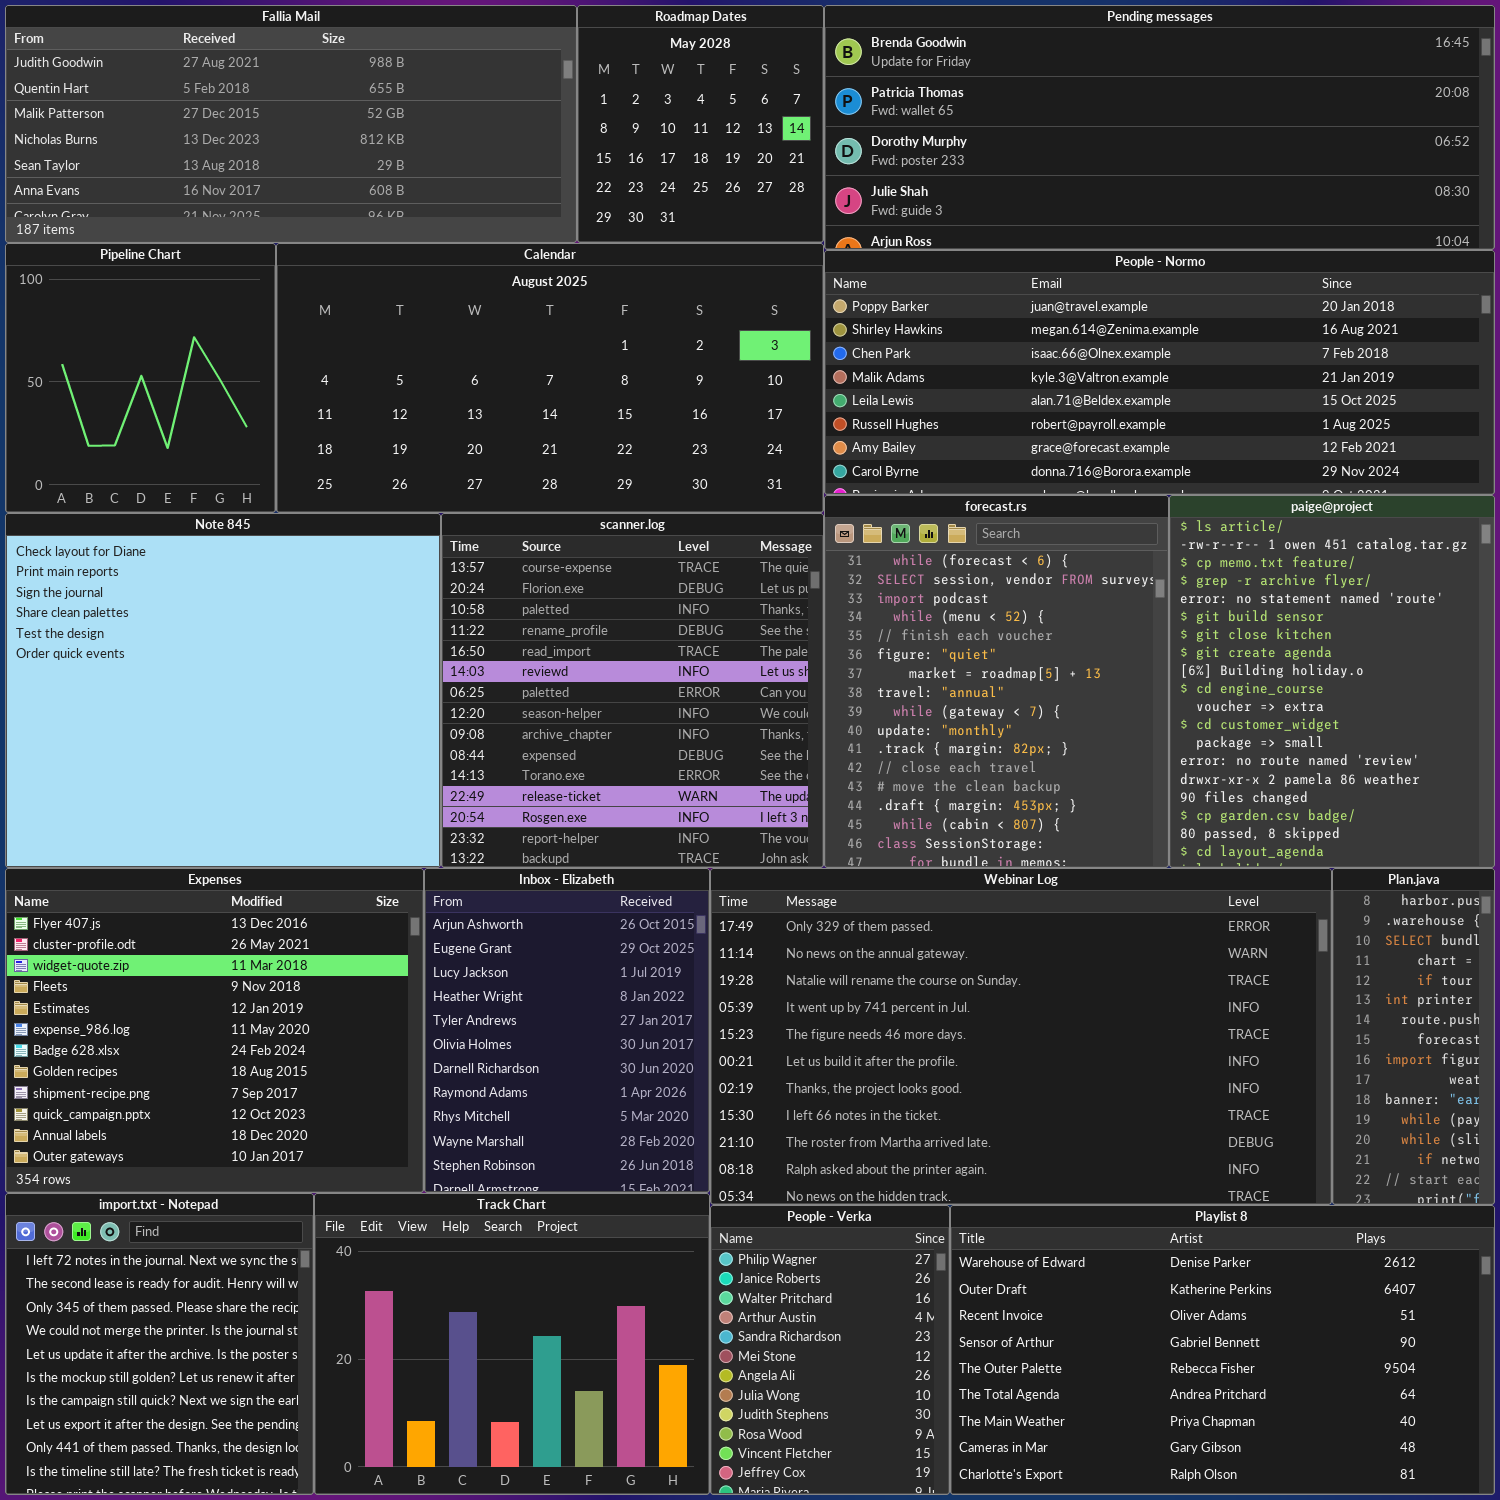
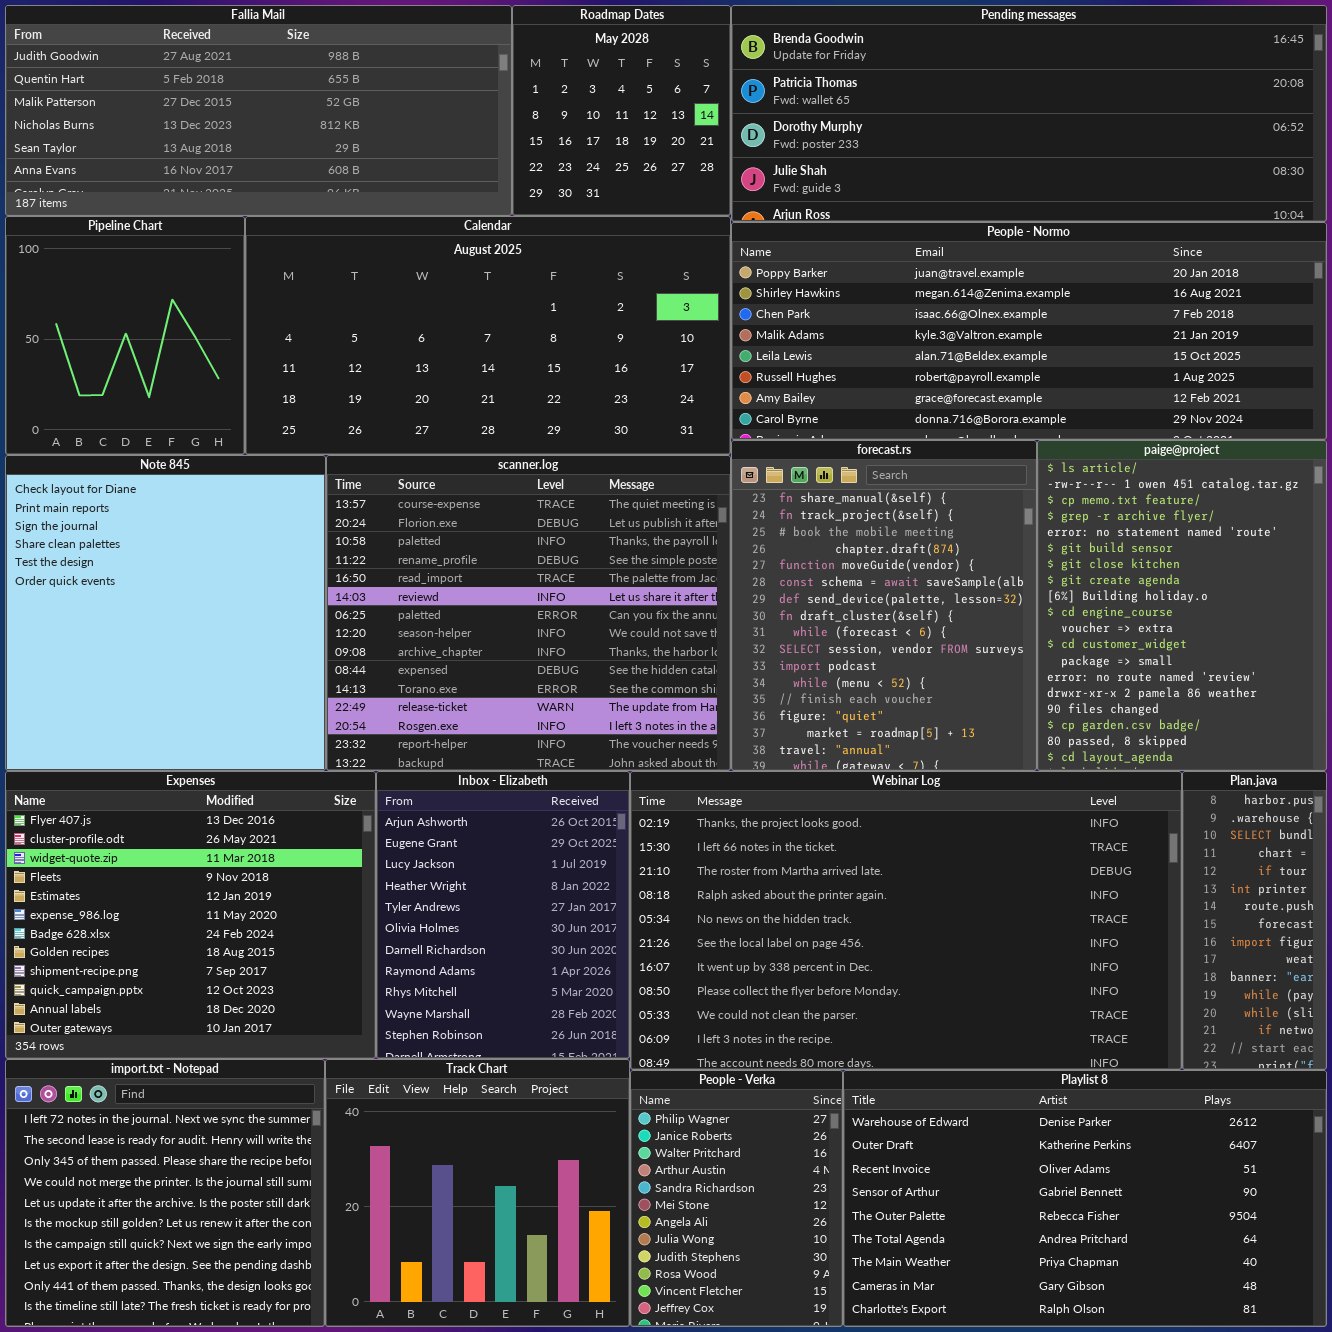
forecast.rs: [824,495,1169,868] -> [731,440,1037,771], scrolled up 8 rows
Note 845: [5,513,441,868] -> [5,455,326,771], resized
scanner.log: [441,513,824,868] -> [326,455,731,771], resized
Webinar Log: [710,868,1332,1205] -> [630,771,1182,1070], scrolled down 6 rows
import.txt - Notepad: [5,1193,314,1495] -> [5,1059,325,1327], resized
Track Chart: [314,1193,710,1495] -> [325,1059,630,1327], resized

